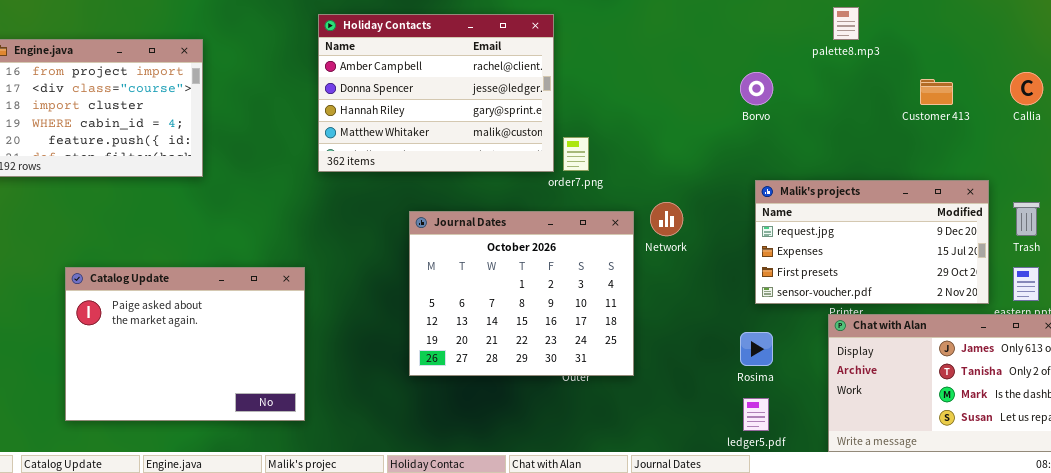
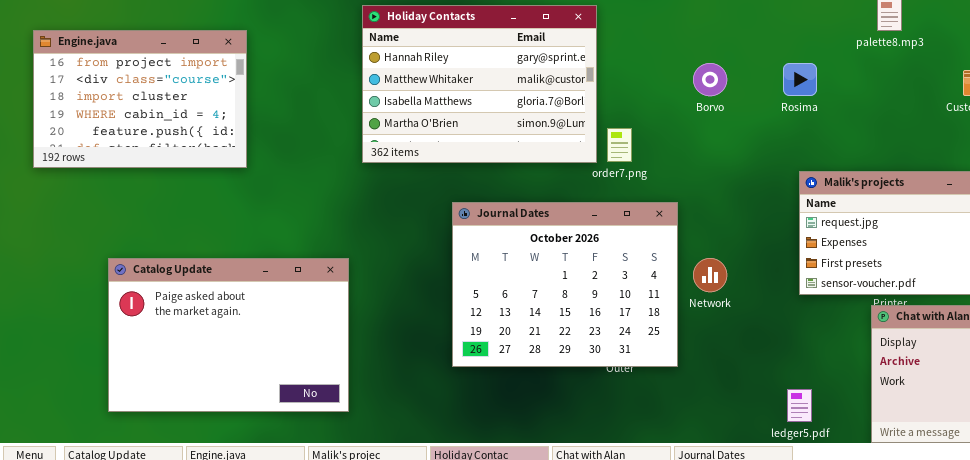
Holiday Contacts: [318,14,554,172] -> [362,5,597,163], scrolled down 2 rows
Borvo: [740,72,773,105] -> [693,63,727,96], moved
Network: [650,202,683,236] -> [693,258,727,292], moved
Rosima: [740,332,773,366] -> [783,63,817,96], moved

